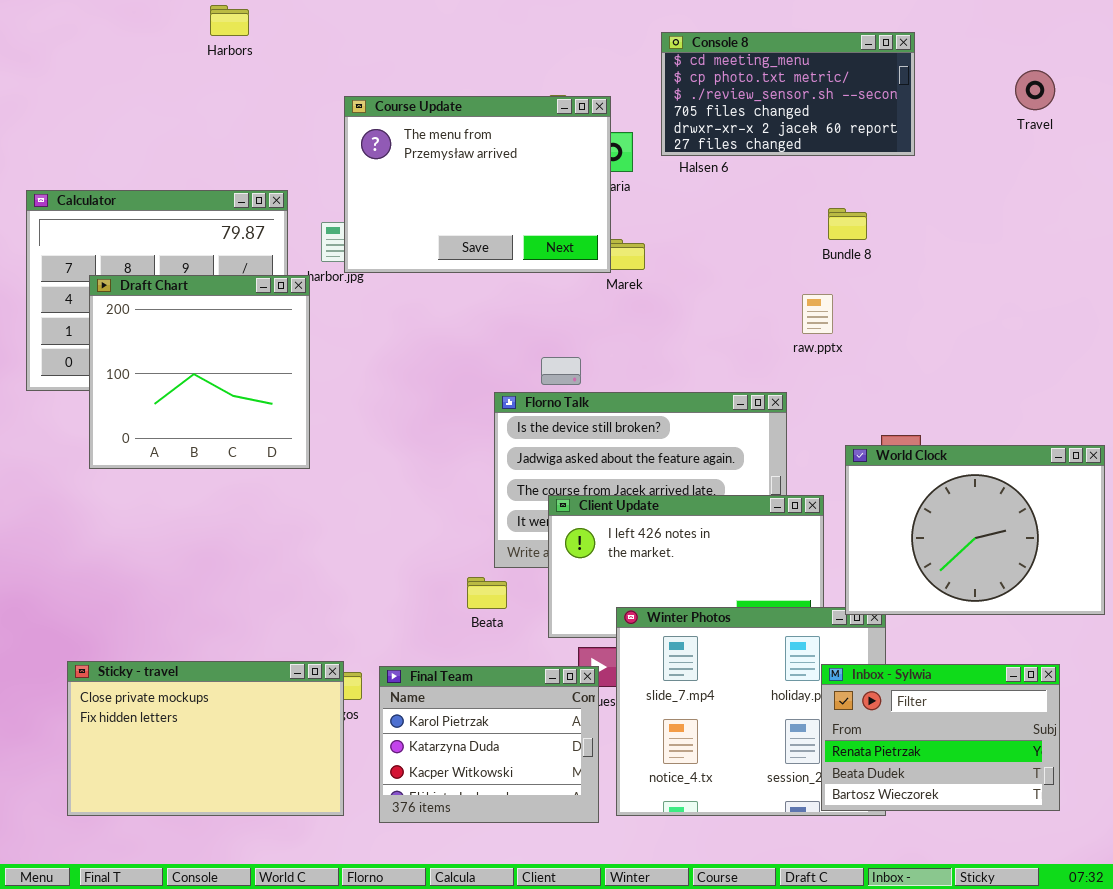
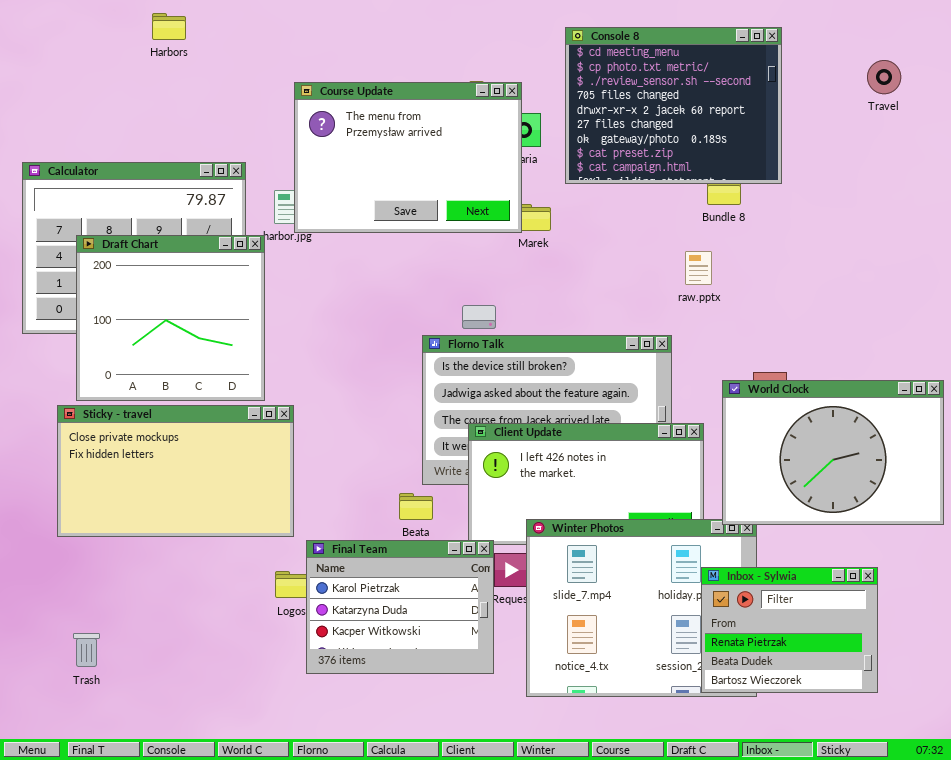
Harbors: [210,5,249,36] -> [152,13,186,40], moved
Console 8: [661,32,915,156] -> [565,27,782,184], resized
Sticky - travel: [67,661,344,816] -> [57,405,294,537], moved
Inbox - Sylwia: [821,664,1060,811] -> [701,567,878,693], resized
Final Team: [379,666,599,823] -> [306,540,494,674], moved

